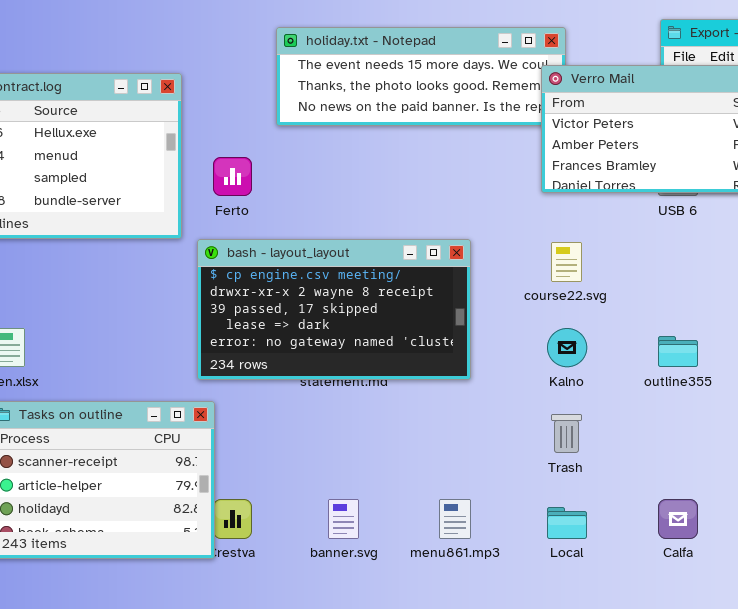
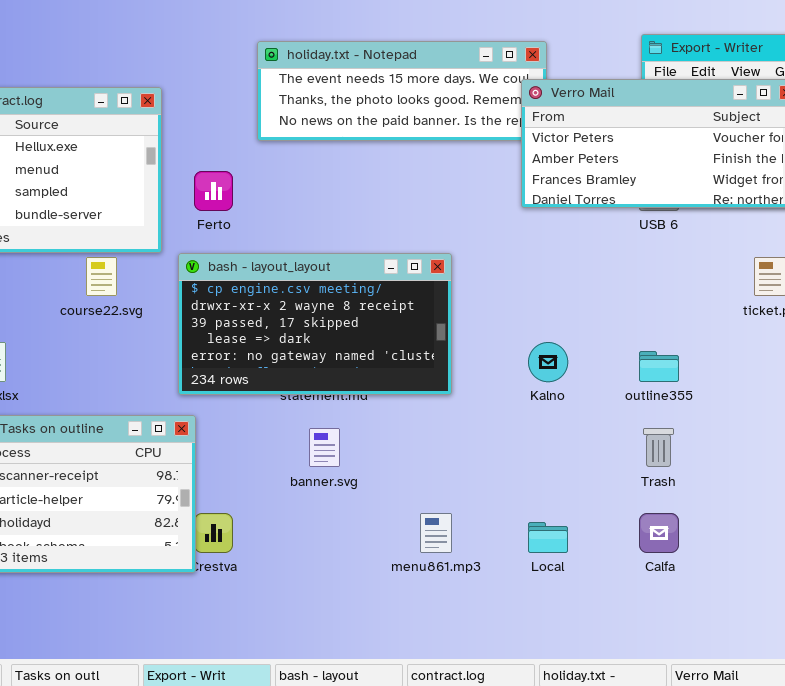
course22.svg: [551,242,582,282] -> [86,257,117,296], moved
Trash: [551,414,582,453] -> [643,428,674,467], moved
banner.svg: [328,499,359,539] -> [309,428,340,467], moved

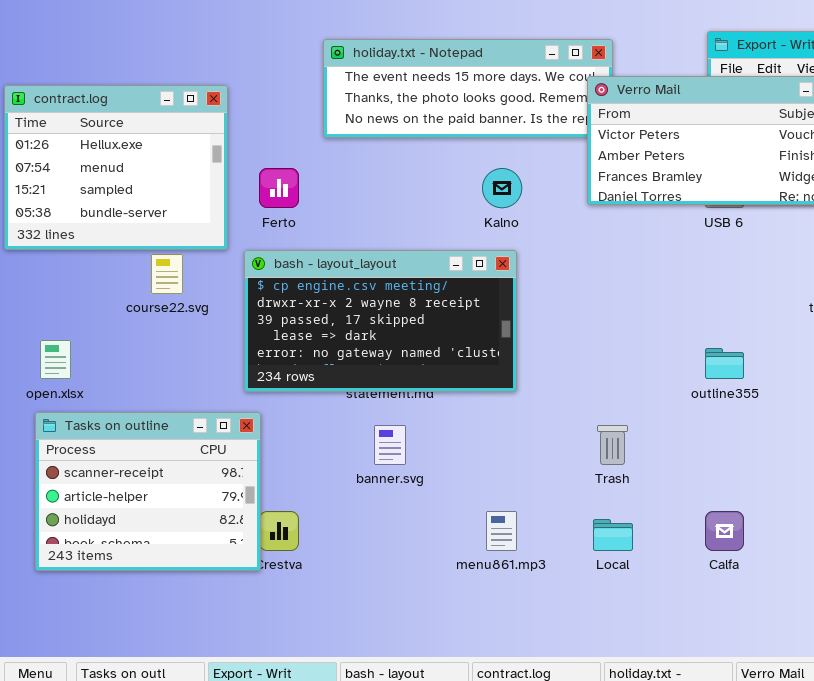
Kalno: [528,342,568,382] -> [482,168,522,208], moved
Trash: [643,428,674,467] -> [597,425,628,465], moved

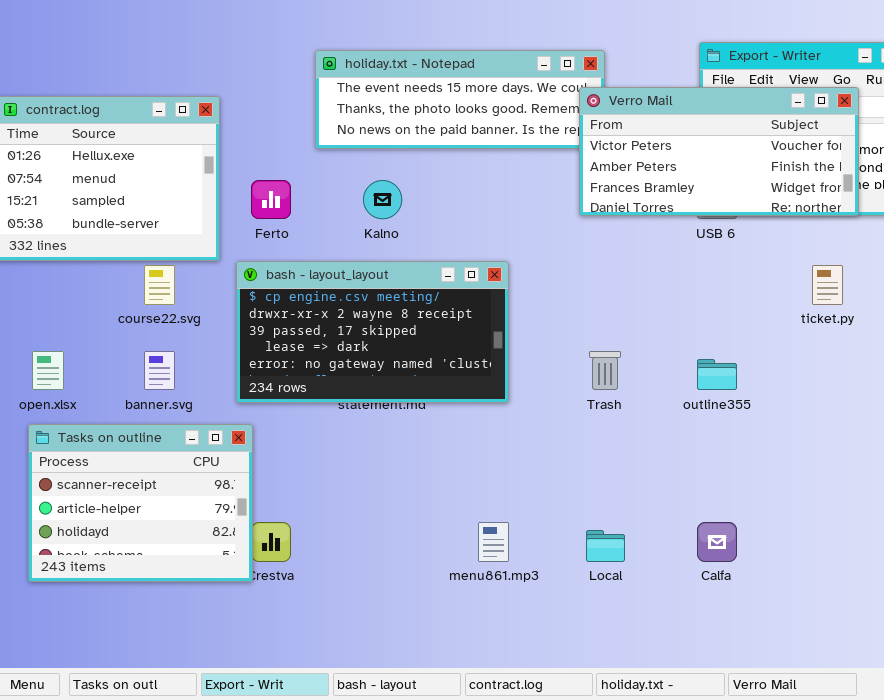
Kalno: [482,168,522,208] -> [363,180,402,219], moved
banner.svg: [374,425,406,465] -> [144,351,175,390], moved
Trash: [597,425,628,465] -> [589,351,621,390], moved

